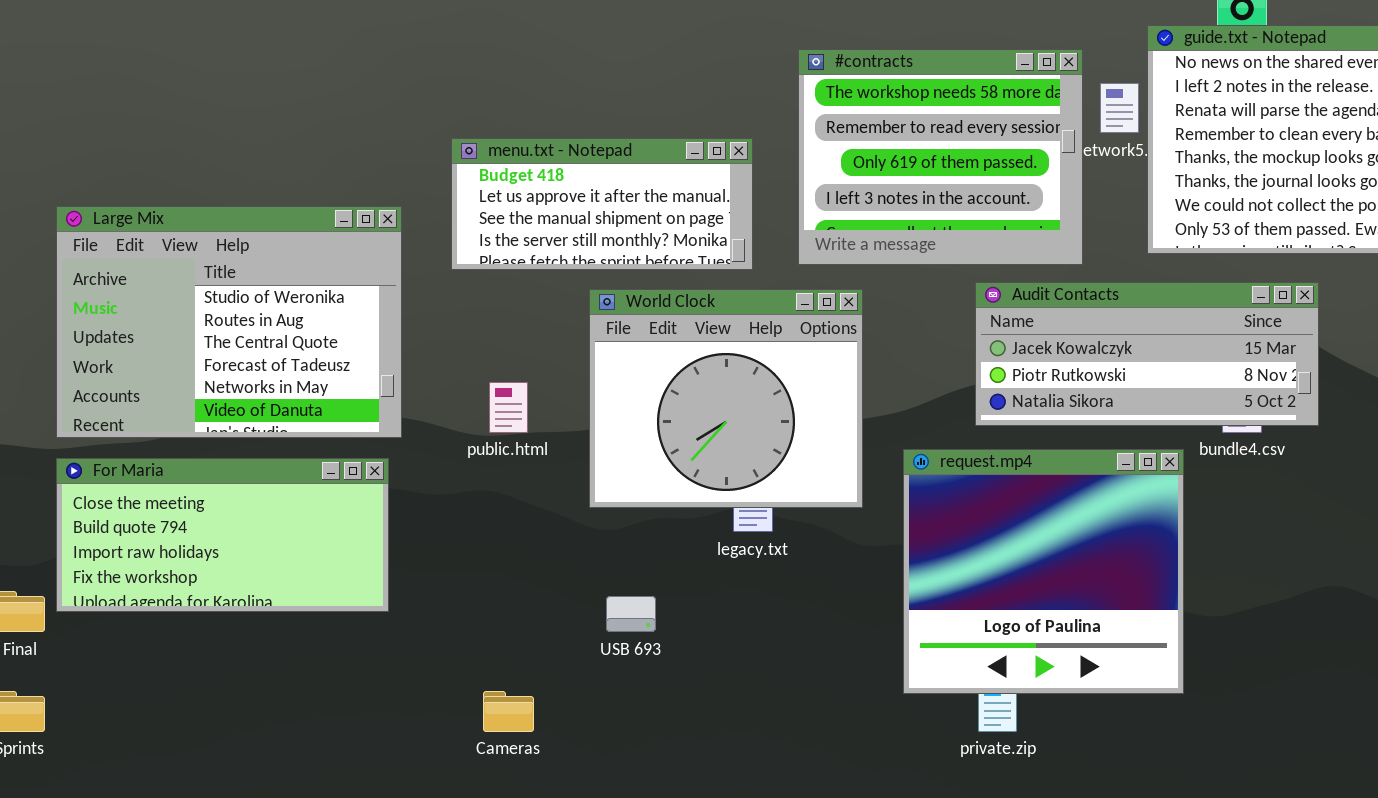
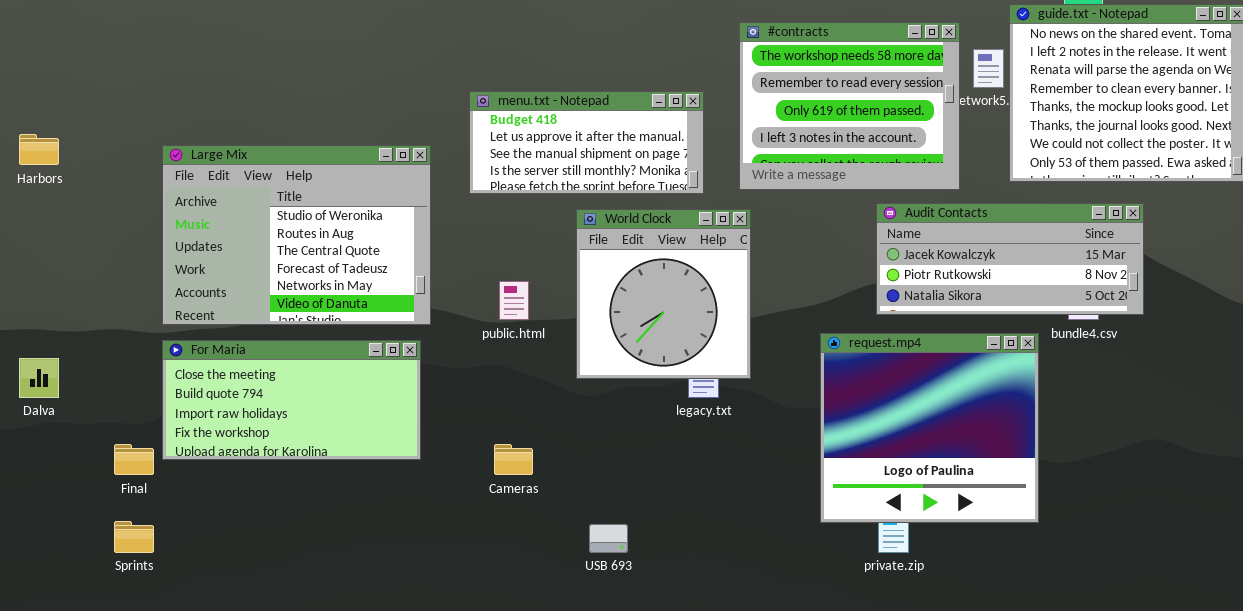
World Clock: [589,289,863,508] -> [576,209,751,379], resized
USB 693: [606,596,656,632] -> [589,524,628,553], moved
Cameras: [483,691,534,732] -> [494,444,533,475], moved

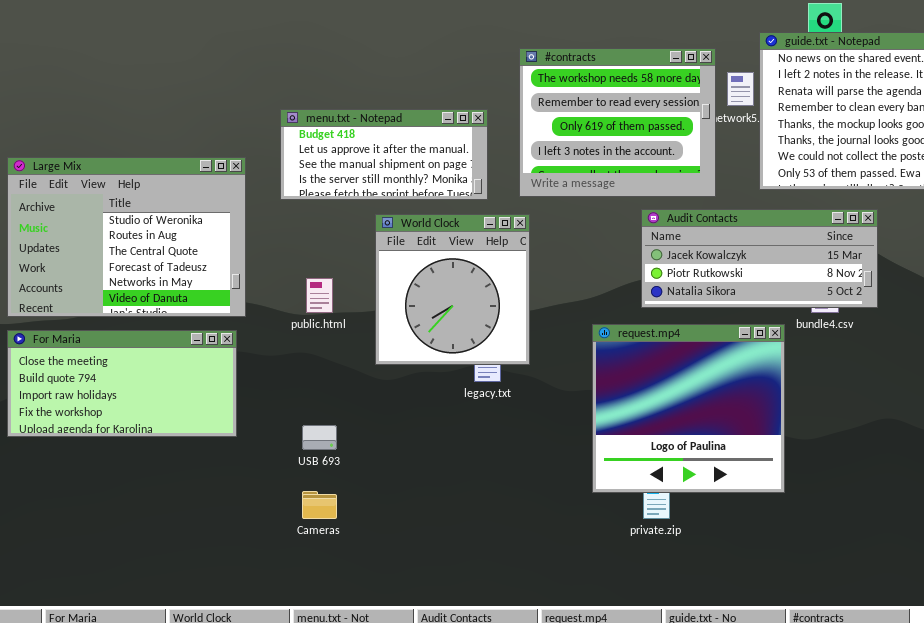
Cameras: [494,444,533,475] -> [302,491,337,519], moved
USB 693: [589,524,628,553] -> [302,425,337,450], moved

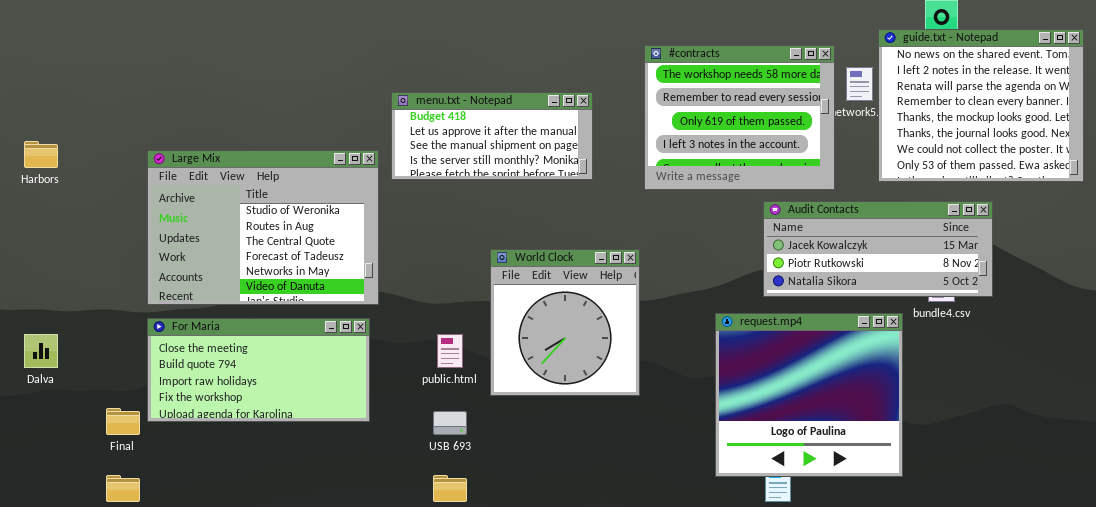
menu.txt - Notepad: [280,109,488,200] -> [391,92,593,180], moved
World Clock: [375,214,530,365] -> [490,249,640,396], moved
public.html: [306,278,333,313] -> [437,334,463,368], moved

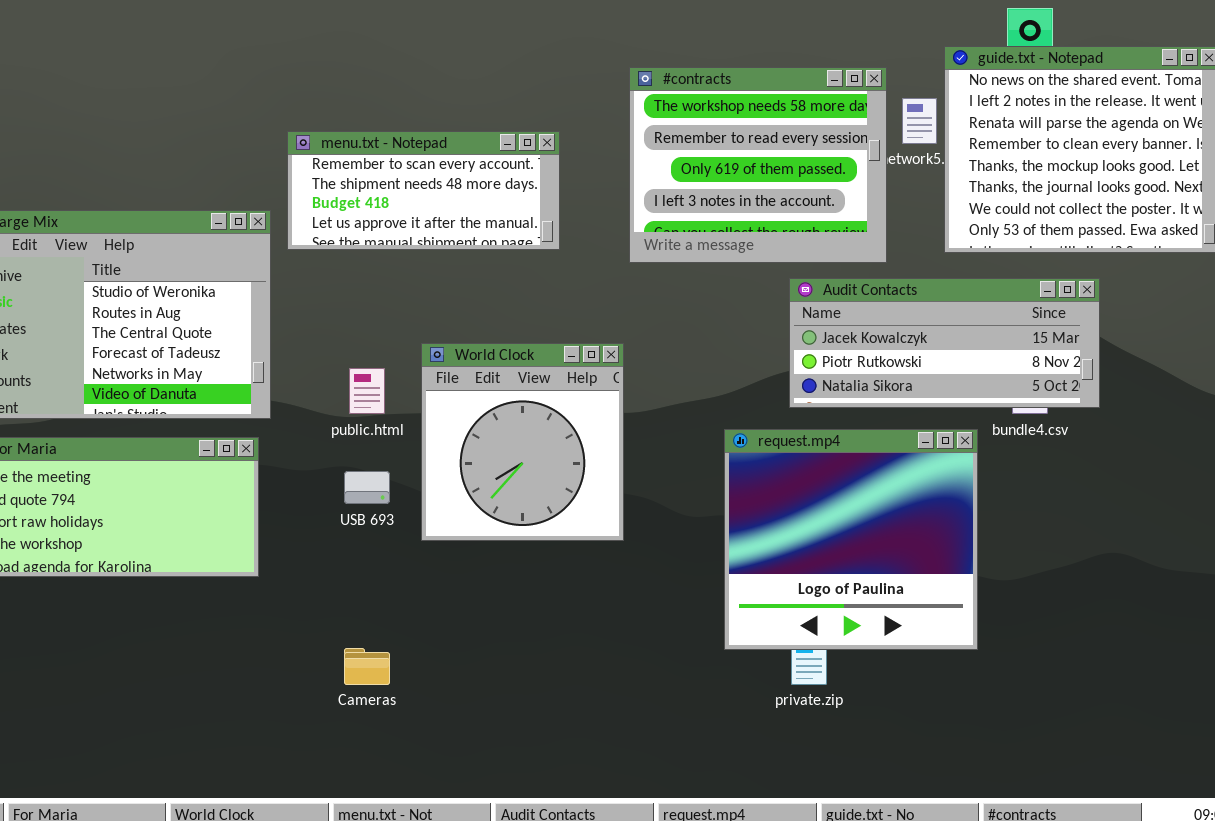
menu.txt - Notepad: [391,92,593,180] -> [287,131,560,250], scrolled up 2 rows
public.html: [437,334,463,368] -> [349,368,385,414], moved
USB 693: [433,411,467,435] -> [344,471,390,504], moved

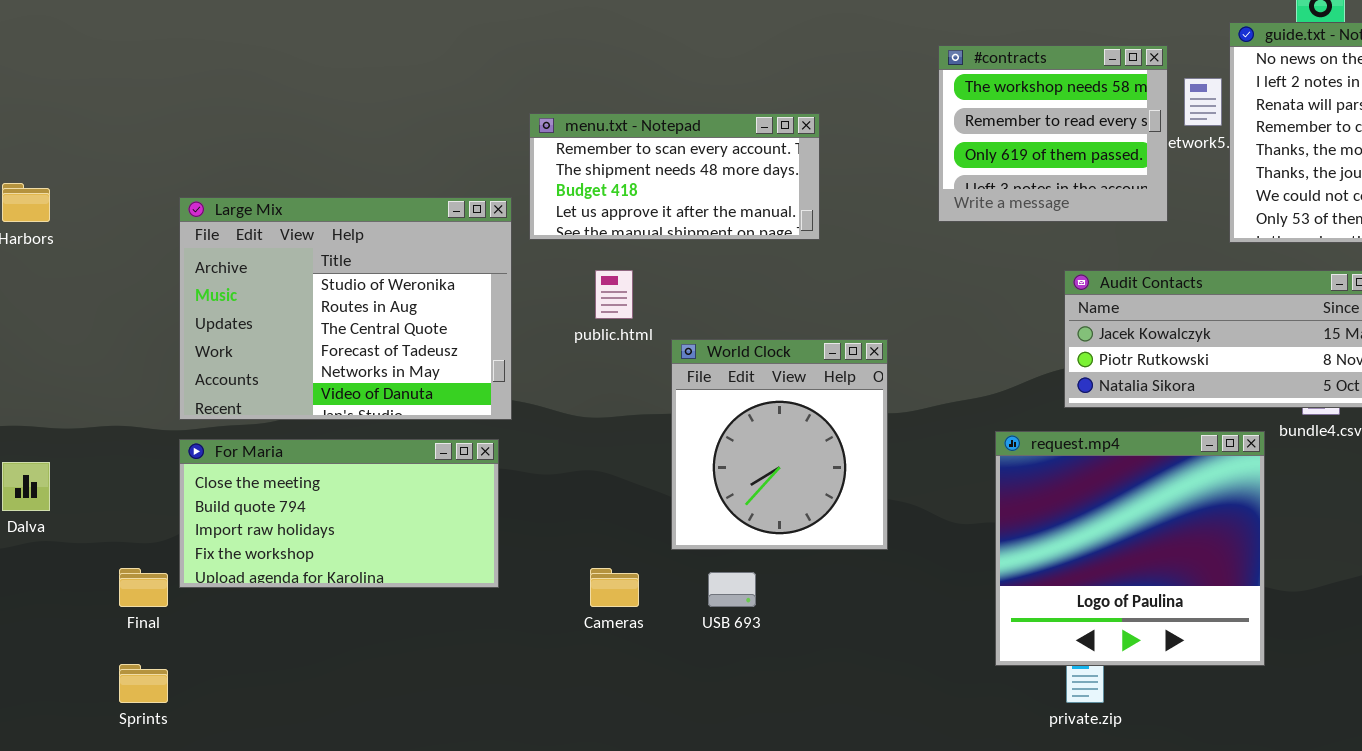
#contracts: [629,67,887,263] -> [938,45,1168,222], resized
public.html: [349,368,385,414] -> [595,270,633,319], moved
USB 693: [344,471,390,504] -> [708,572,756,607], moved
Cameras: [344,648,390,685] -> [590,568,639,607], moved

